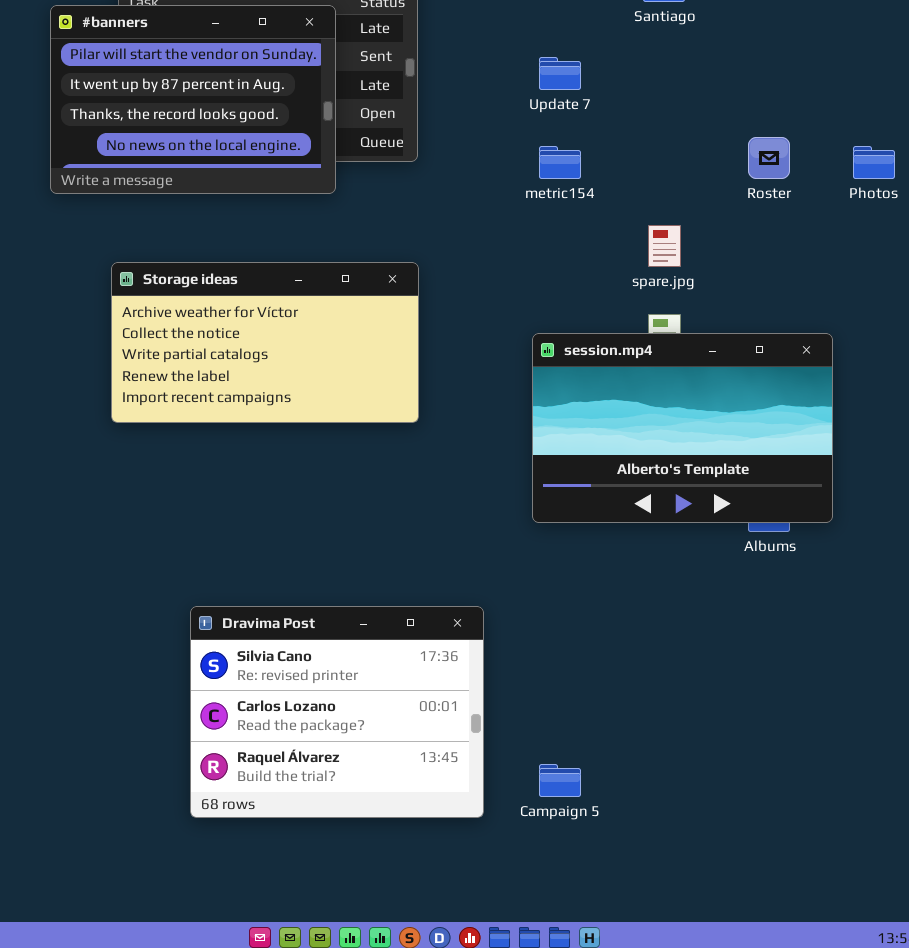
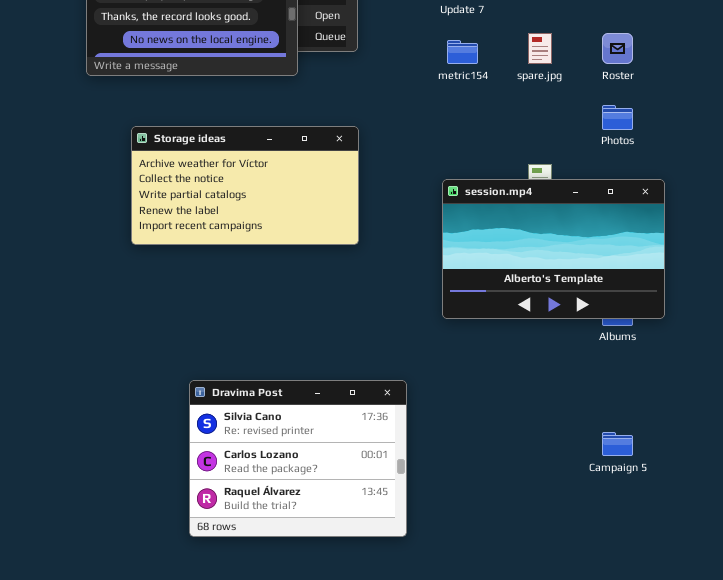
Photos: [853,146,895,179] -> [602,105,633,130], moved
spare.jpg: [648,225,681,267] -> [528,33,552,64], moved
Campaign 5: [539,764,581,797] -> [602,432,633,456], moved

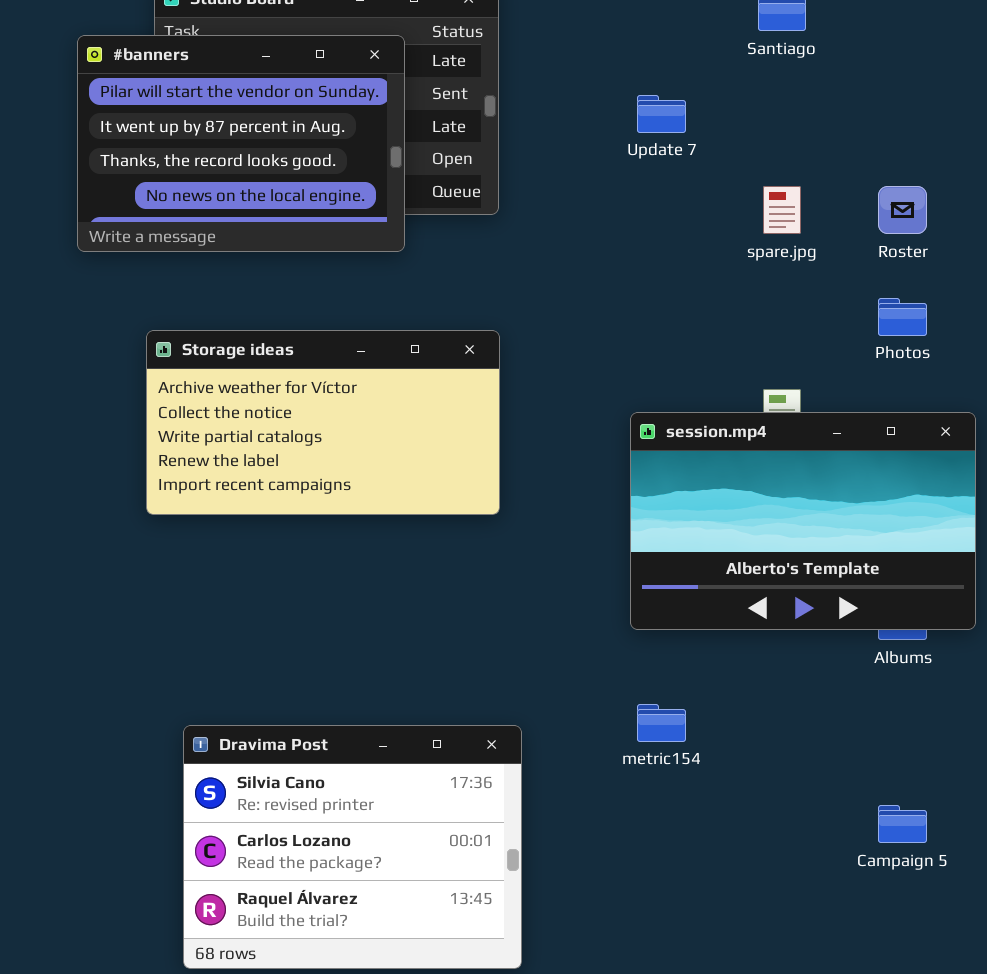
metric154: [447,40,478,64] -> [637,704,686,742], moved
Dravima Post: [189,380,407,537] -> [183,725,522,969], moved

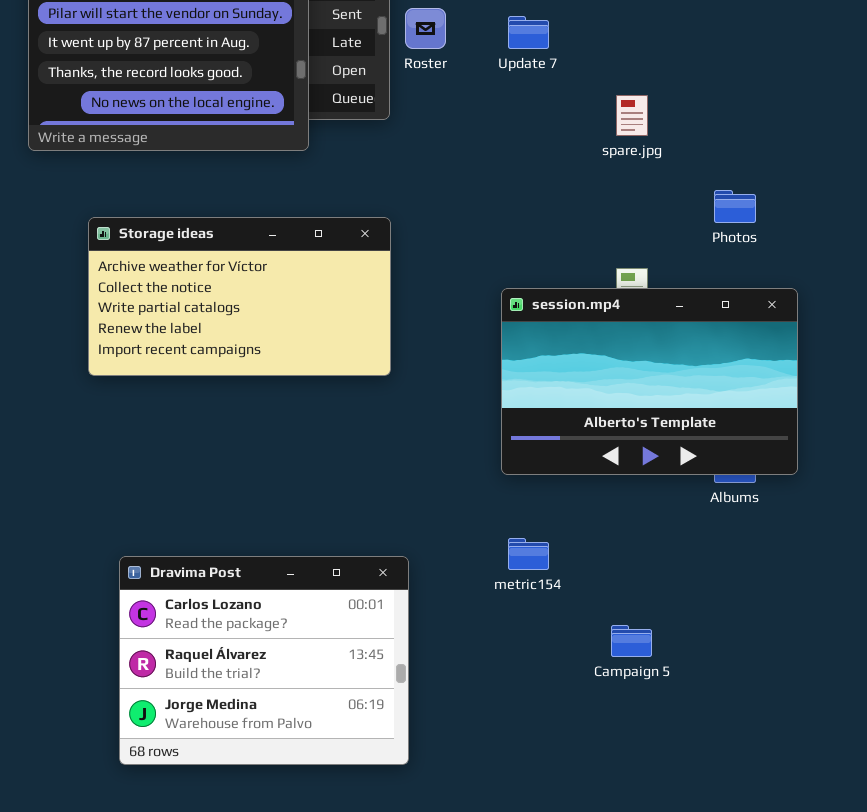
Roster: [878,186,927,234] -> [405,8,446,49], moved
Dravima Post: [183,725,522,969] -> [119,556,409,765], scrolled down 1 row
Campaign 5: [878,805,927,843] -> [611,625,652,657], moved

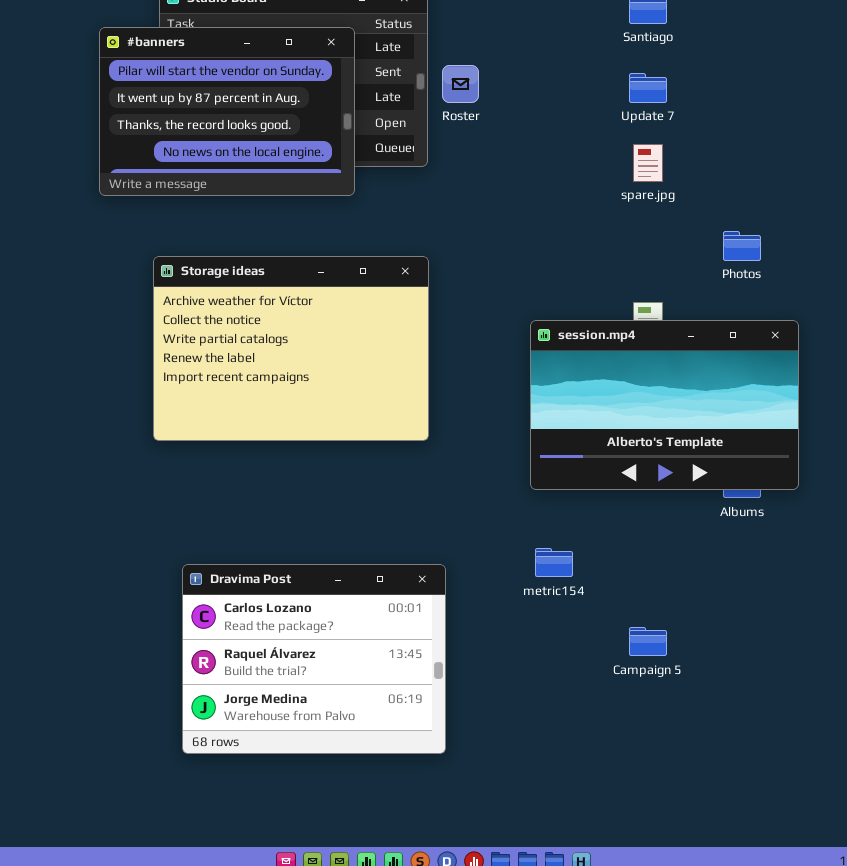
Update 7: [508,16,549,49] -> [629,73,667,103], moved
Storage ideas: [88,217,391,376] -> [153,256,429,441], resized

